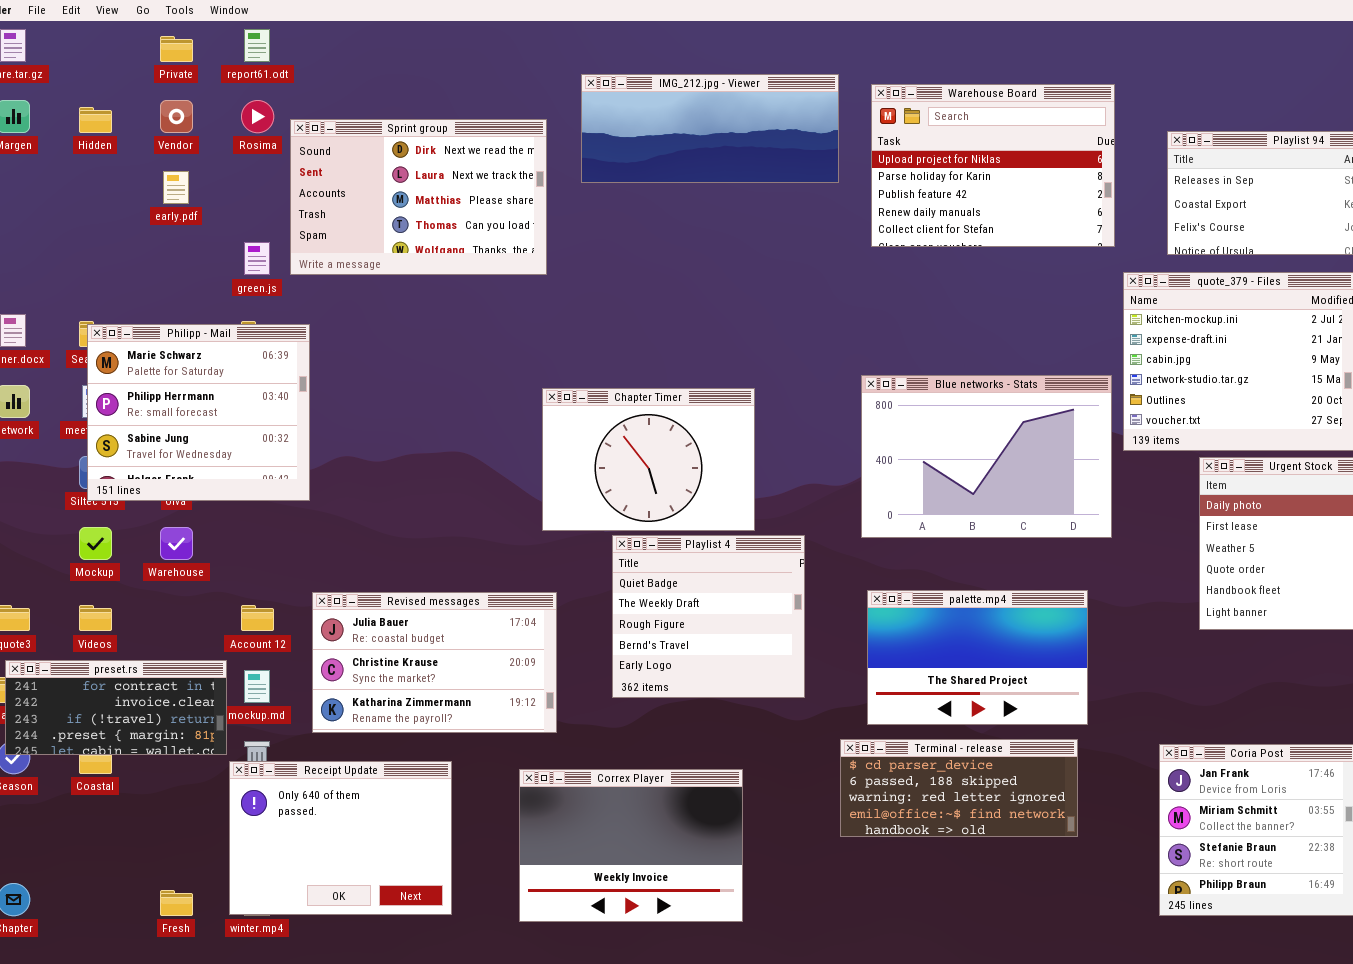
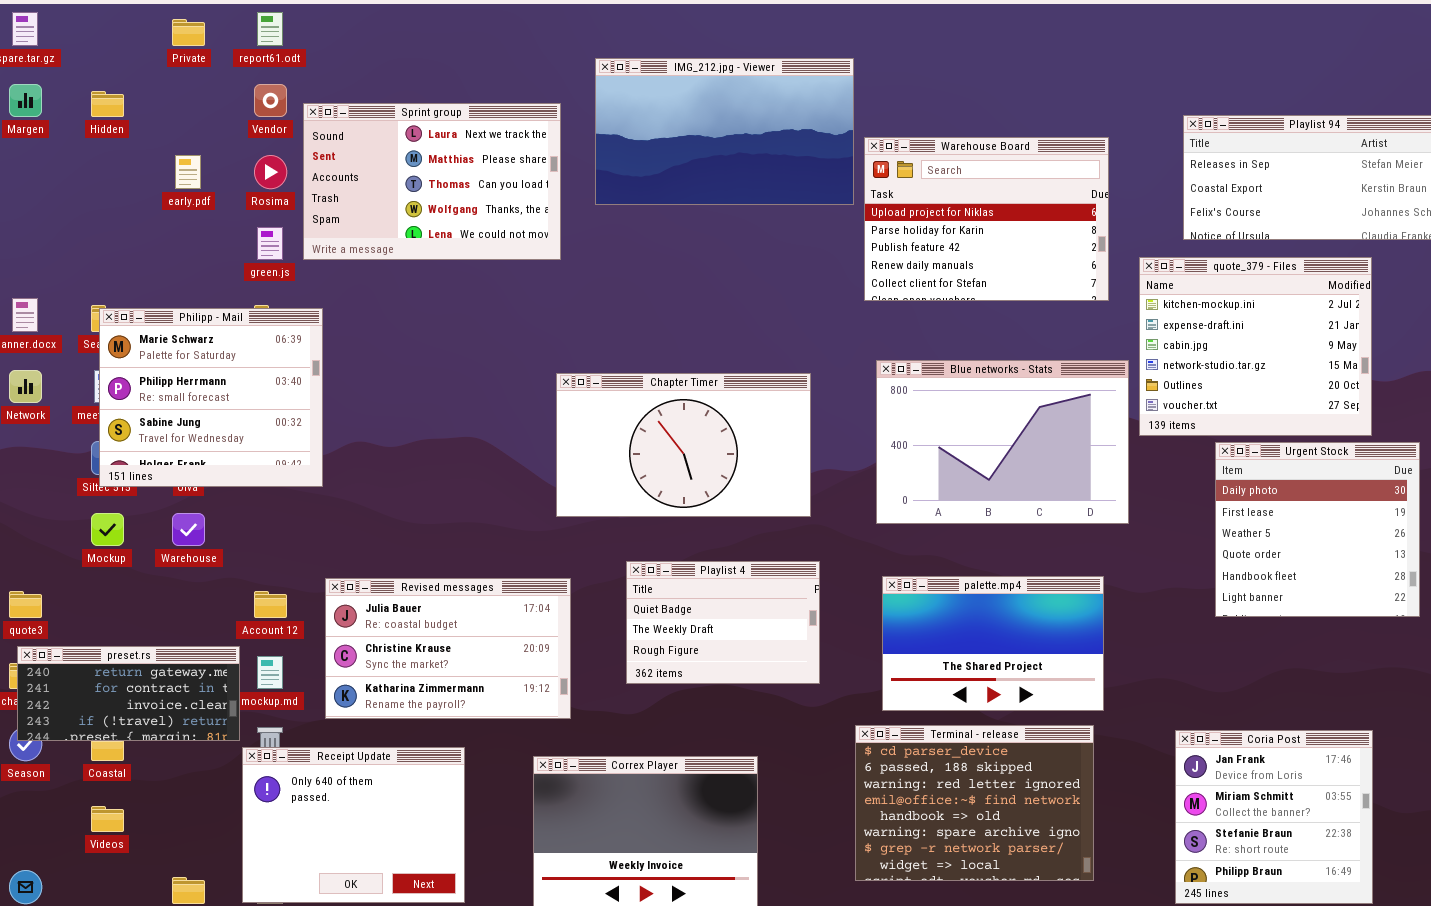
IMG_212.jpg - Viewer: [581,74,839,183] -> [595,58,854,205], resized
Warehouse Board: [871,84,1115,247] -> [864,137,1109,301], moved
Vendor: [160,100,193,133] -> [254,84,287,117], moved
Rosima: [241,100,274,133] -> [254,155,287,189], moved
Sprint group: [290,119,547,275] -> [303,103,561,260], scrolled down 1 row
Chapter Timer: [542,388,755,531] -> [556,373,811,517], resized
Playlist 4: [612,535,805,698] -> [626,561,820,684], resized
Videos: [79,605,112,631] -> [91,806,124,832], moved
preset.rs: [5,660,227,755] -> [17,646,240,741], scrolled up 1 row
Terminal - release: [840,739,1078,837] -> [855,725,1094,881], resized

